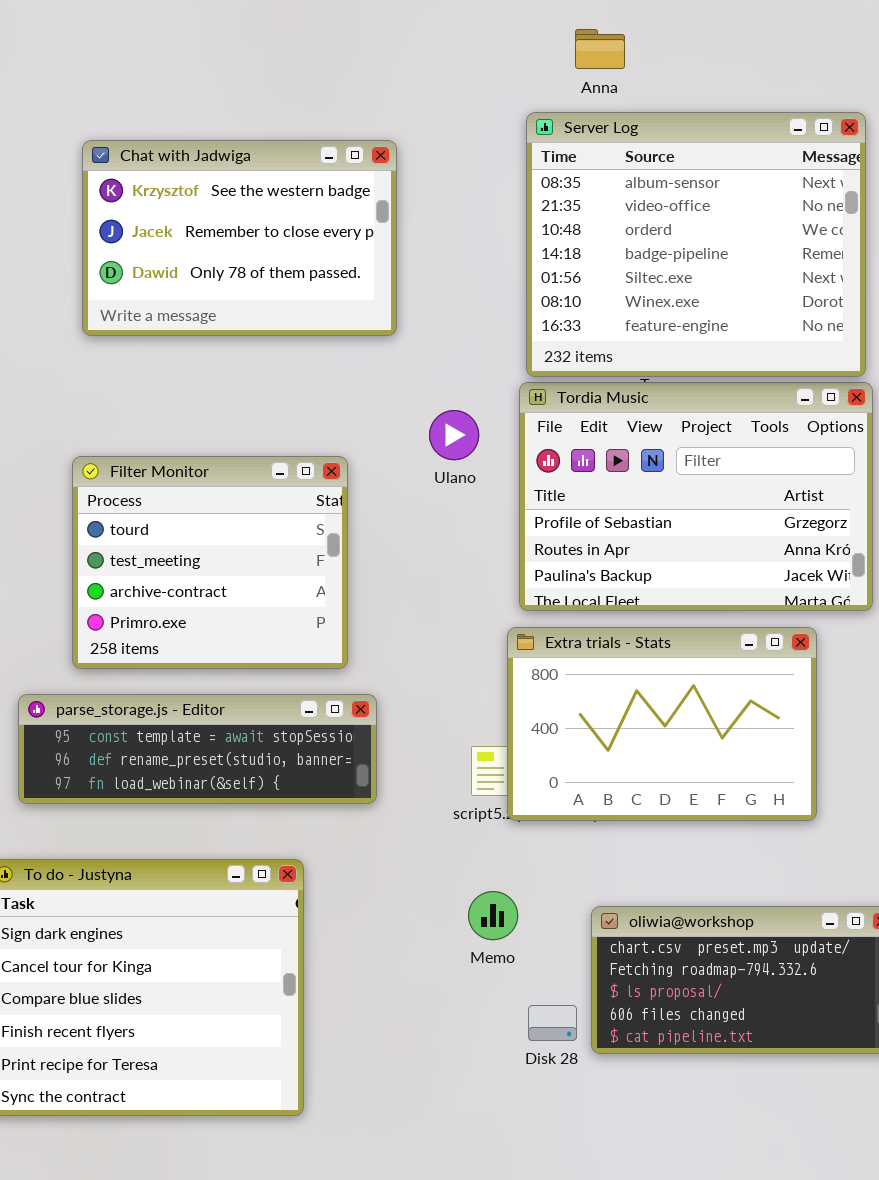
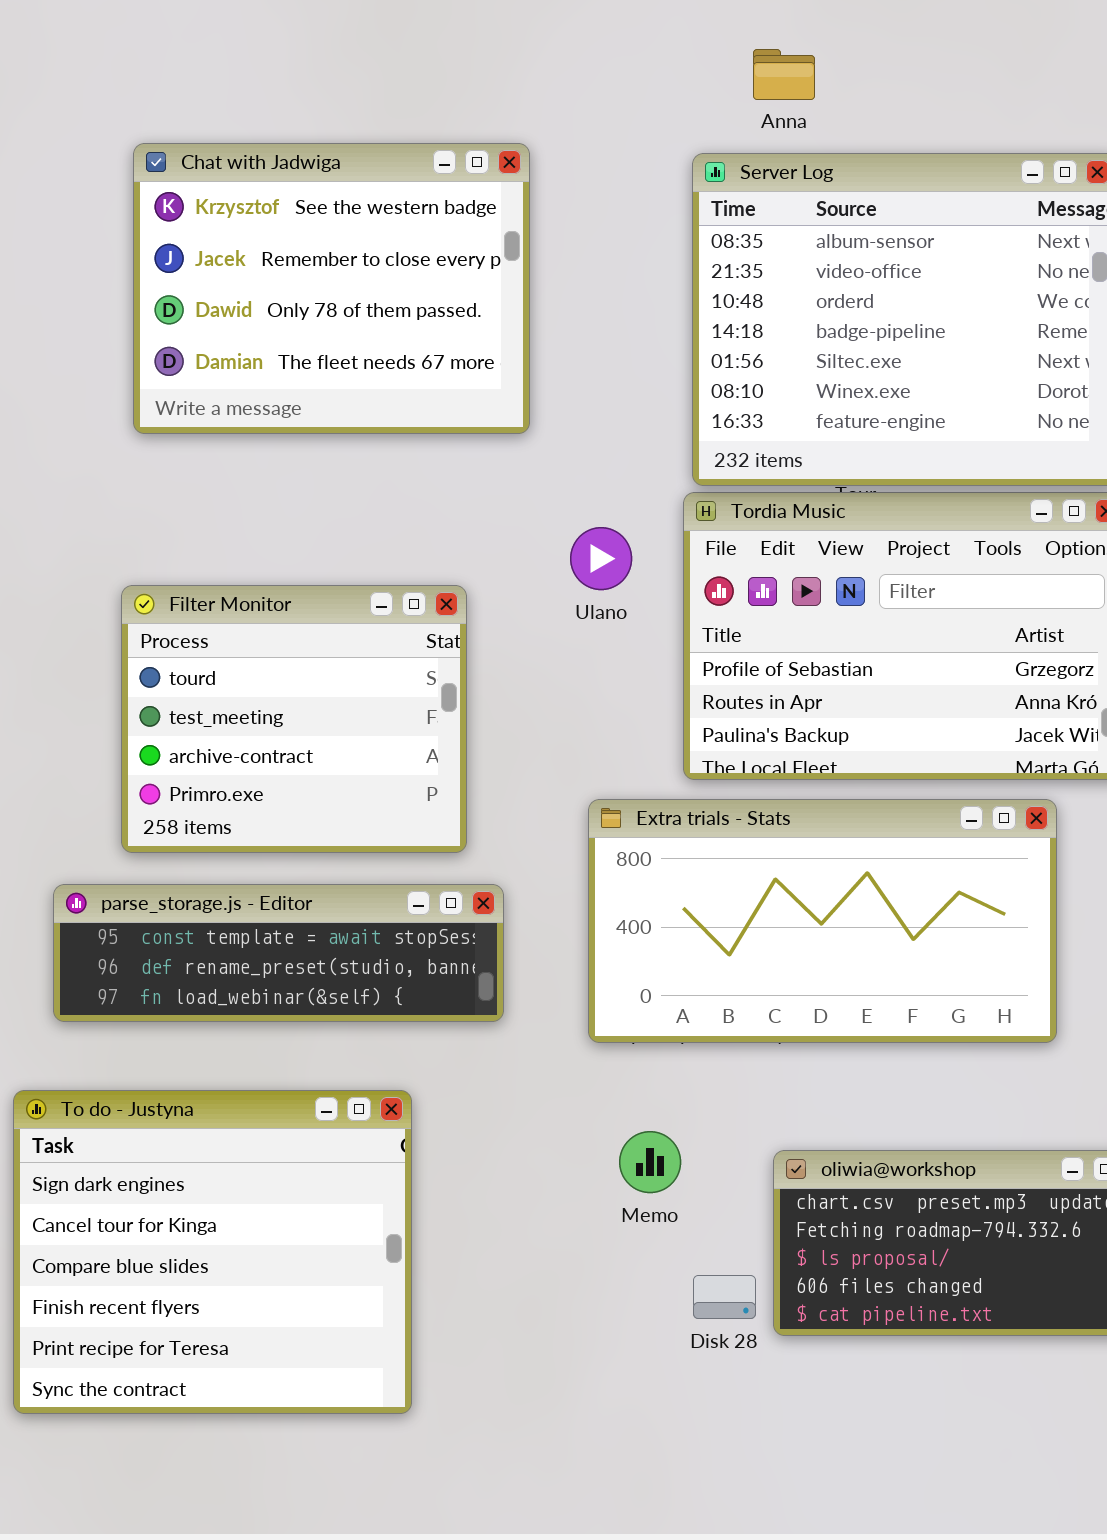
Chat with Jadwiga: [82,140,397,336] -> [133,143,530,434], resized
Extra trials - Stats: [507,627,817,821] -> [588,799,1057,1043], resized

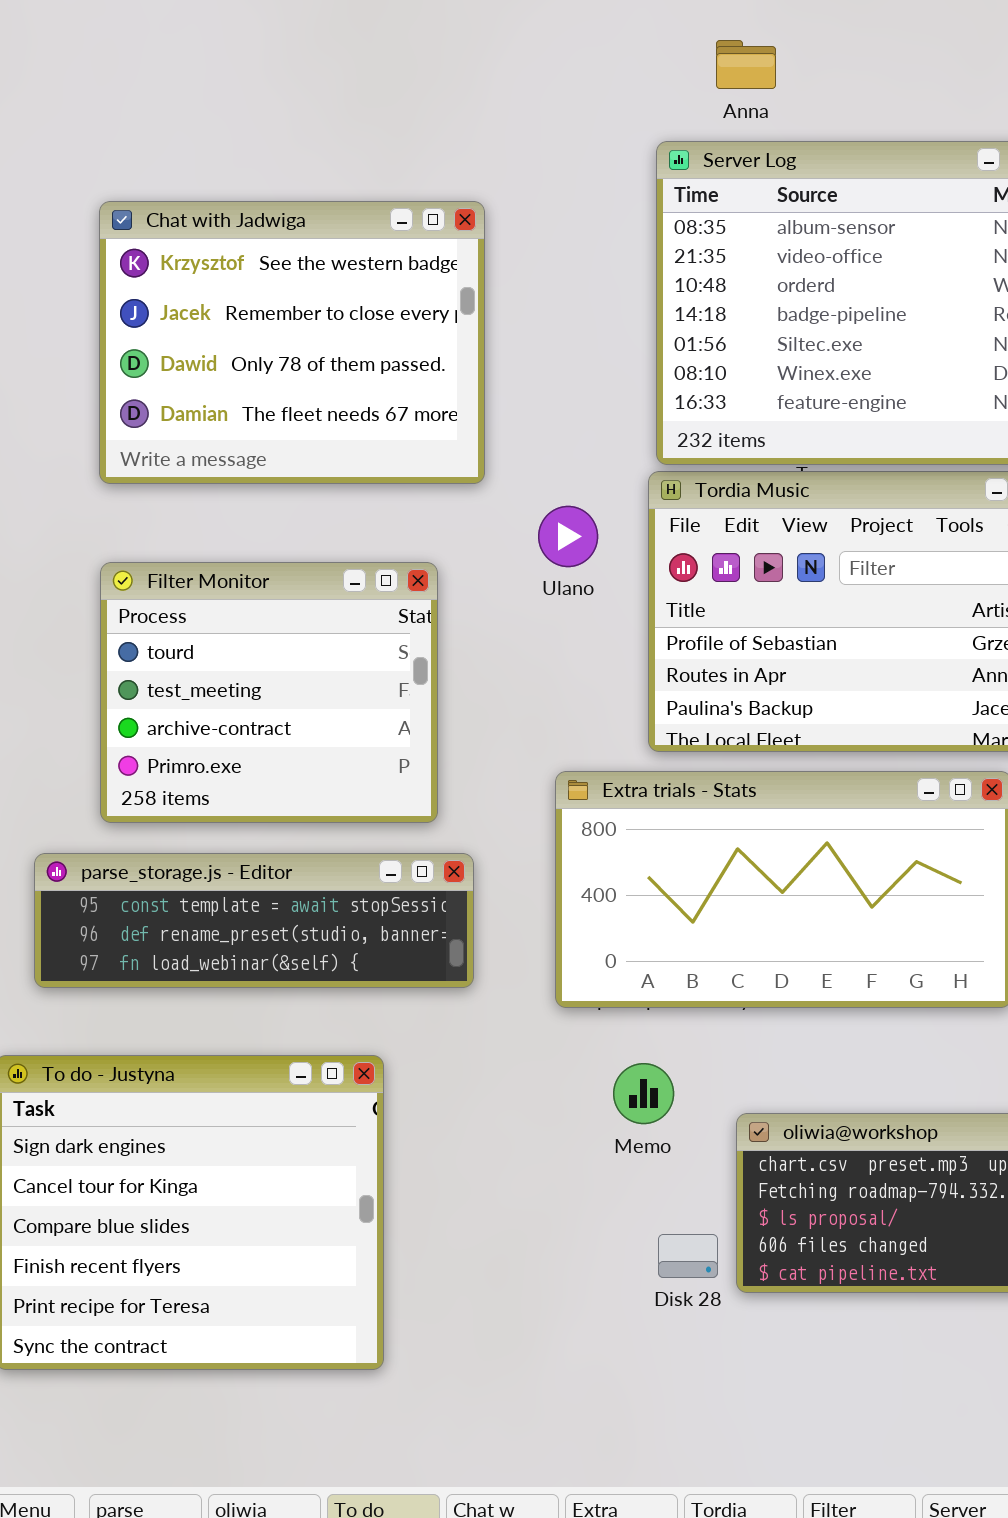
Chat with Jadwiga: [133,143,530,434] -> [99,201,485,484], moved
Memo: [619,1131,681,1193] -> [613,1063,674,1124], moved

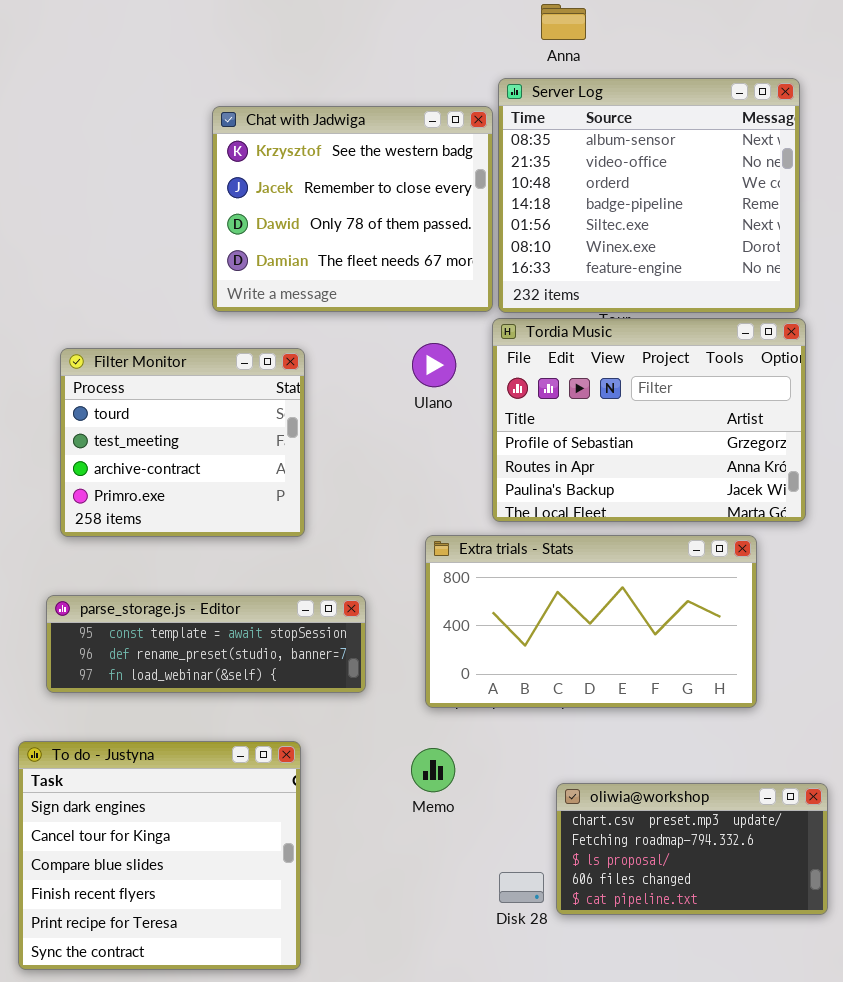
Chat with Jadwiga: [99,201,485,484] -> [212,106,493,312], moved
Filter Monitor: [100,562,438,823] -> [60,348,305,537], moved
Memo: [613,1063,674,1124] -> [411,748,455,792], moved

